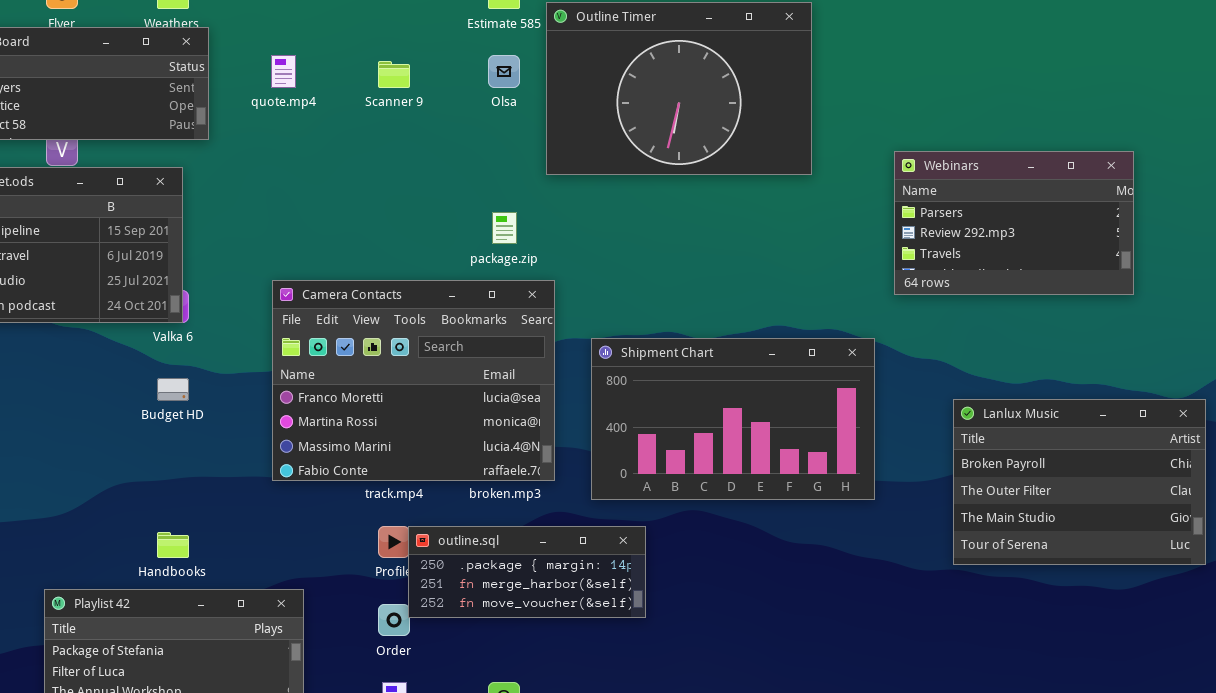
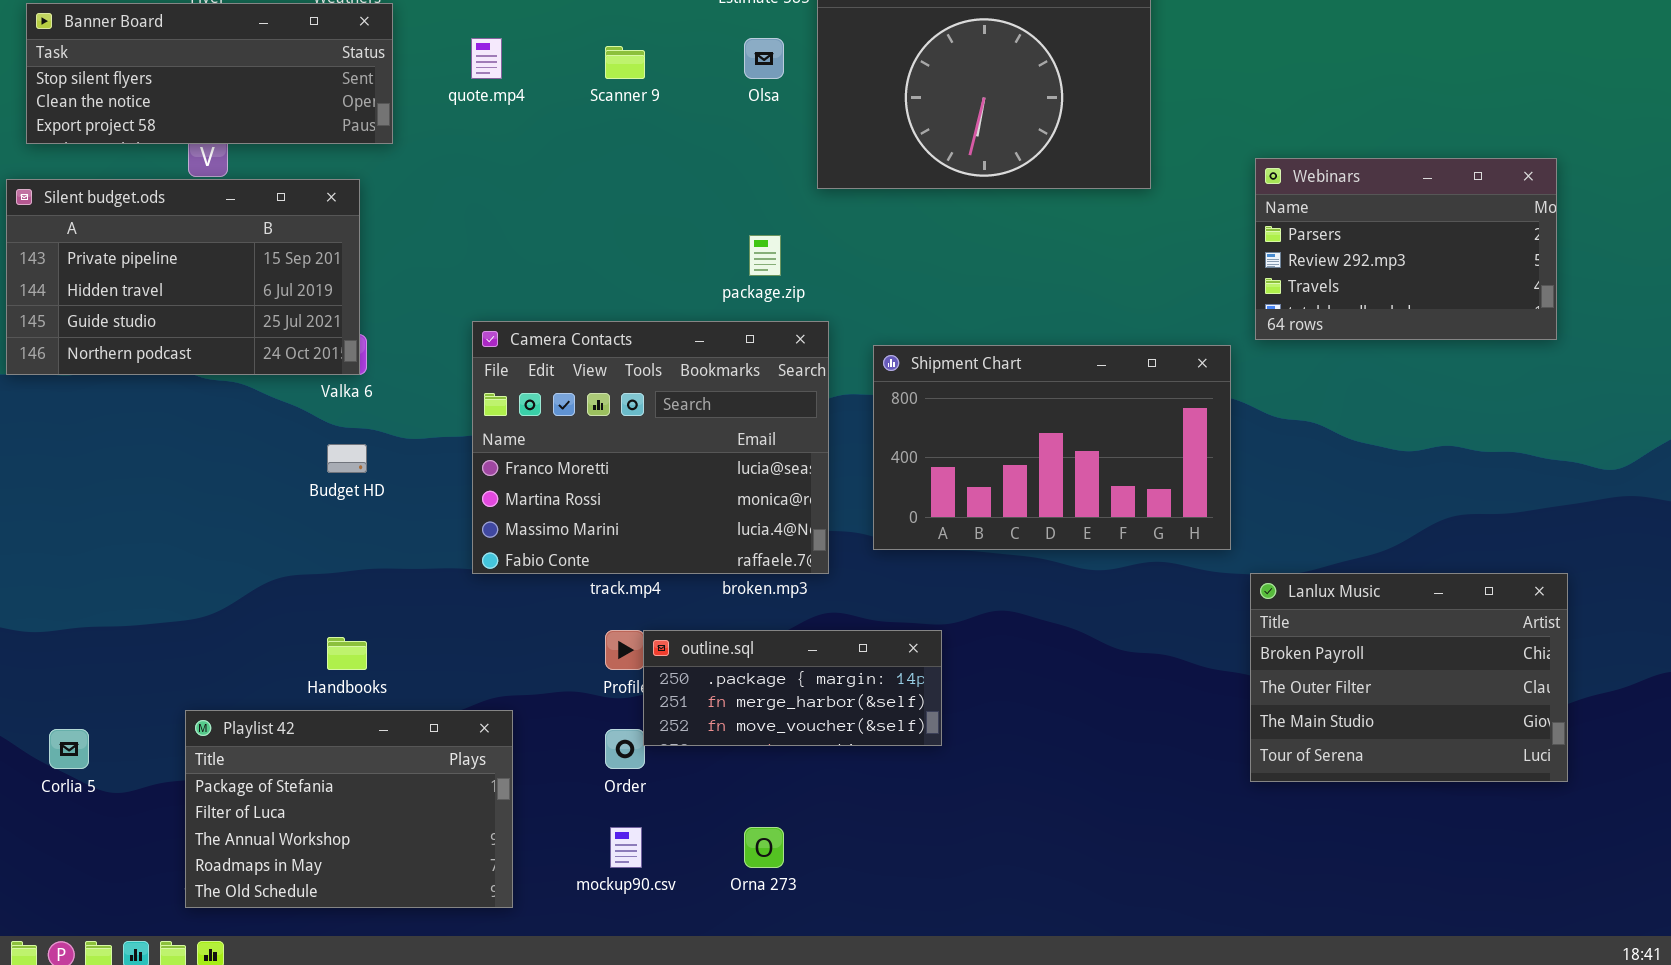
Shipment Chart: [591,338,875,500] -> [873,345,1231,550], moved
Lanlux Music: [953,399,1206,565] -> [1250,573,1568,782], moved

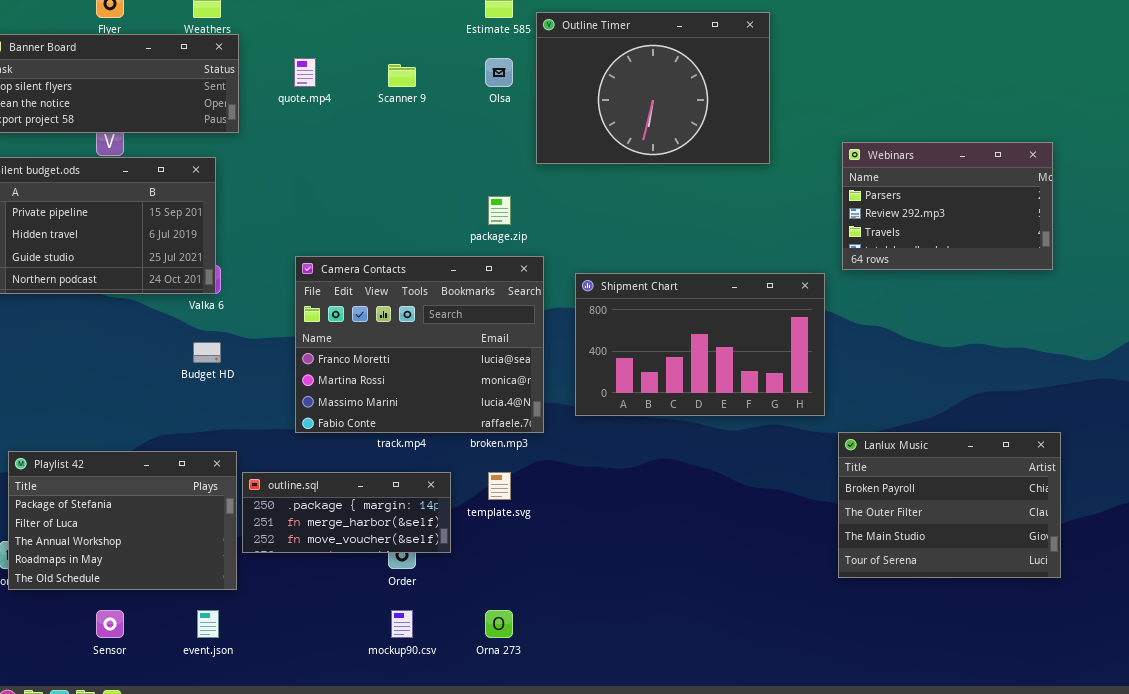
outline.sql: [643,630,942,746] -> [242,472,451,553], moved
Playlist 42: [185,710,513,908] -> [8,451,237,590], moved

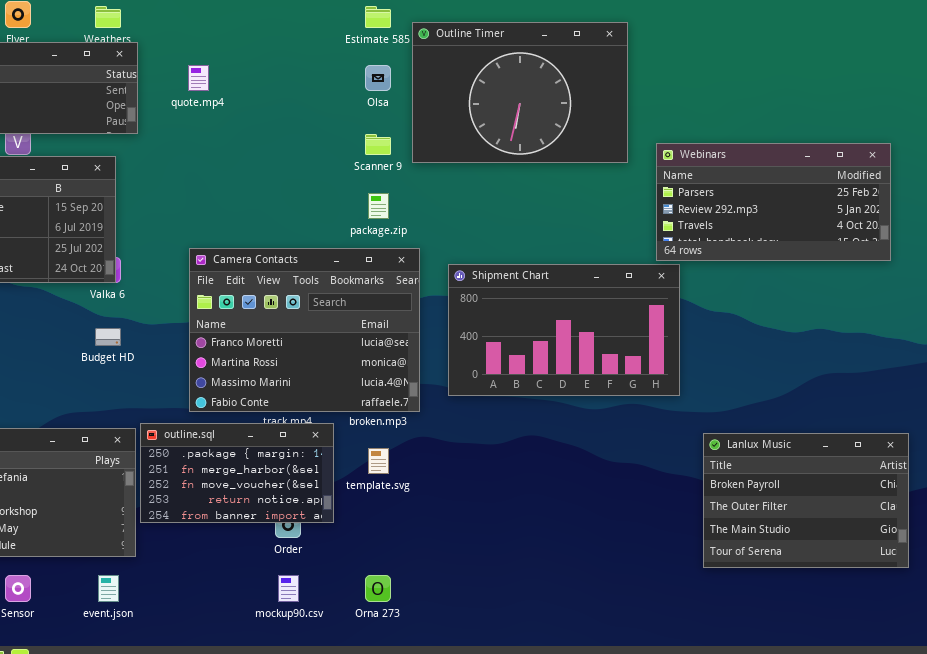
Scanner 9: [388,64,416,87] -> [365,134,391,155], moved
Webinars: [842,142,1053,270] -> [656,143,891,261], resized
Lanlux Music: [838,432,1061,578] -> [703,433,909,568], moved
outline.sql: [242,472,451,553] -> [140,423,334,523], resized

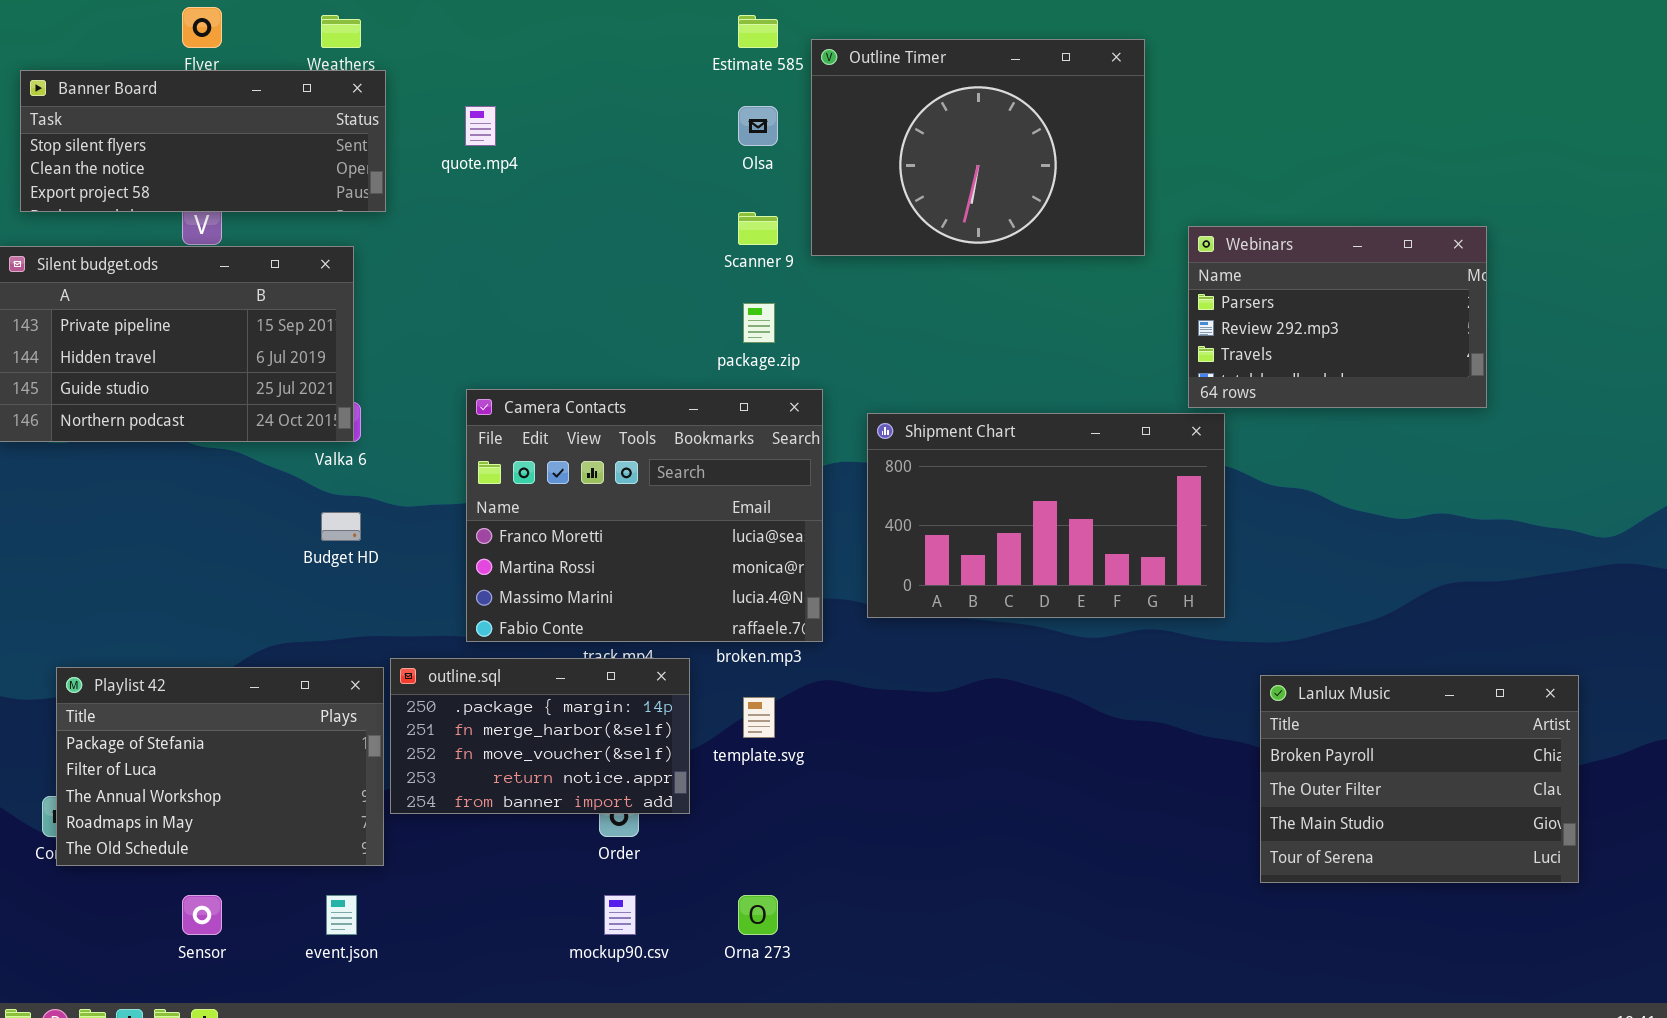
Webinars: [656,143,891,261] -> [1188,226,1487,408], resized

